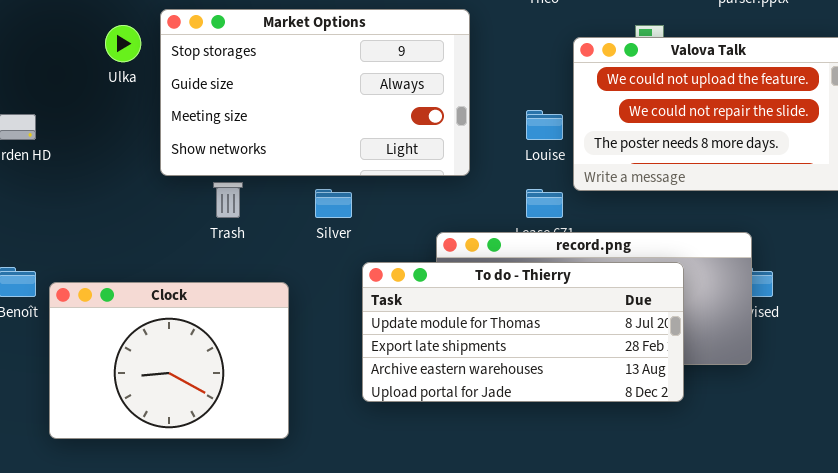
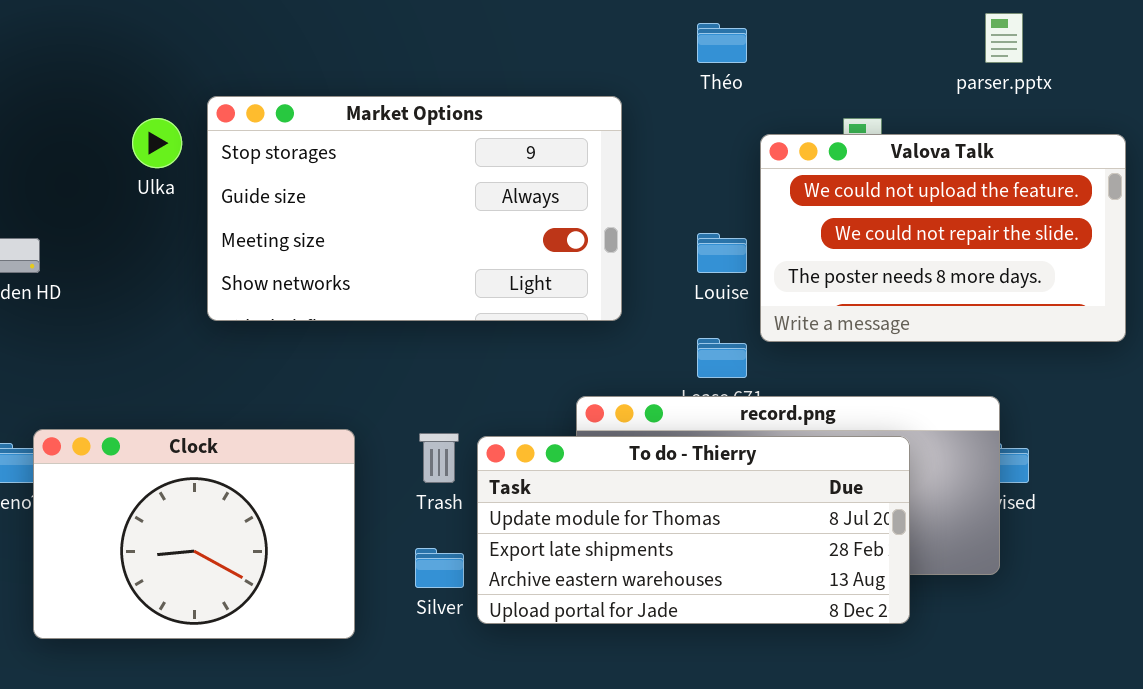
Trash: [213,182,243,218] -> [419,433,459,483], moved
Silver: [315,189,352,218] -> [415,548,464,588], moved
Clock: [49,282,289,439] -> [33,429,355,639], moved

